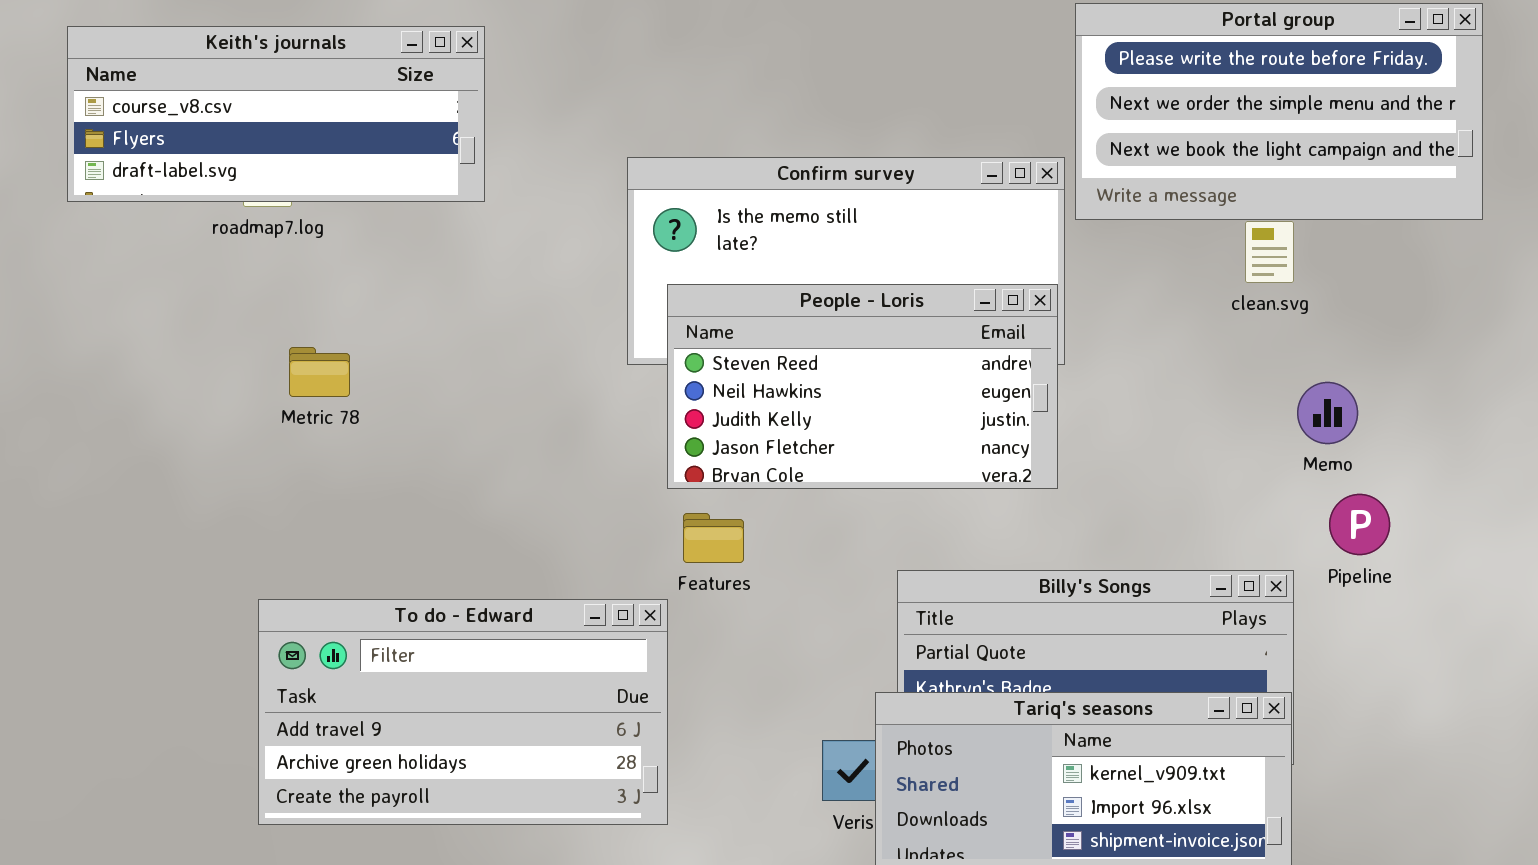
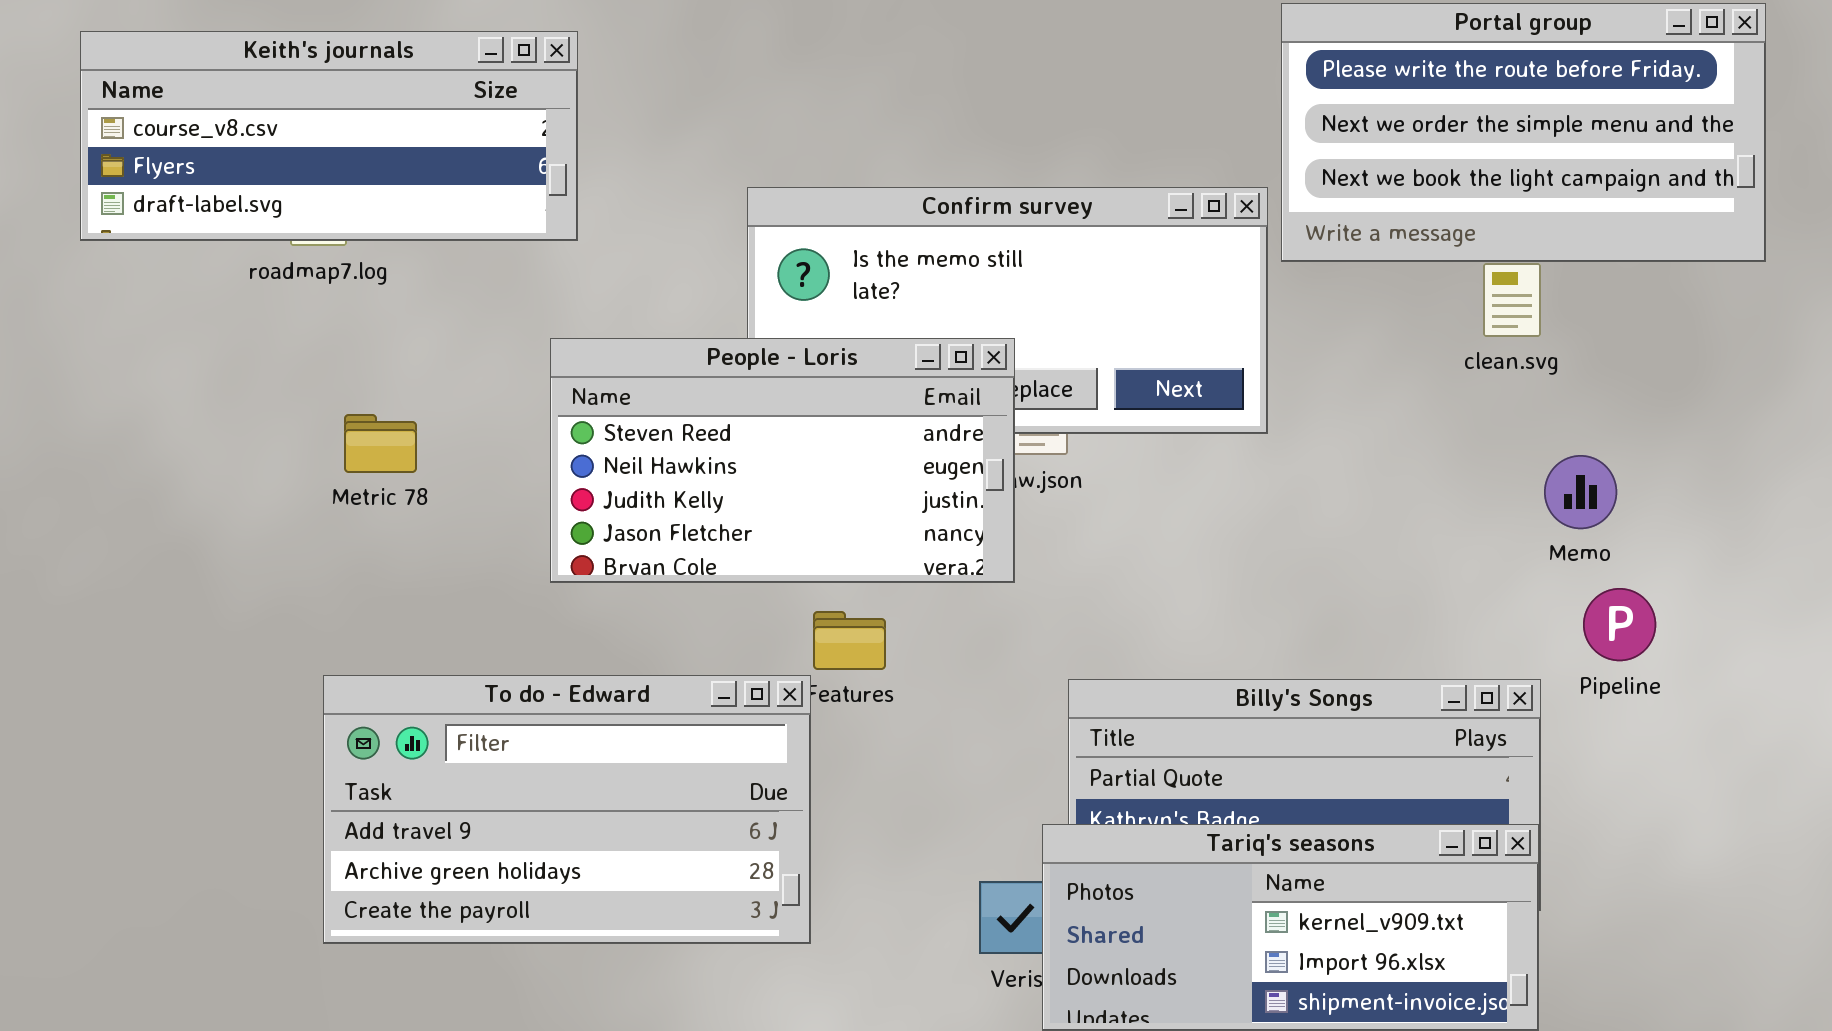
People - Loris: [667,284,1058,489] -> [550,338,1015,583], moved
To do - Edward: [258,599,668,825] -> [323,675,811,944], moved

